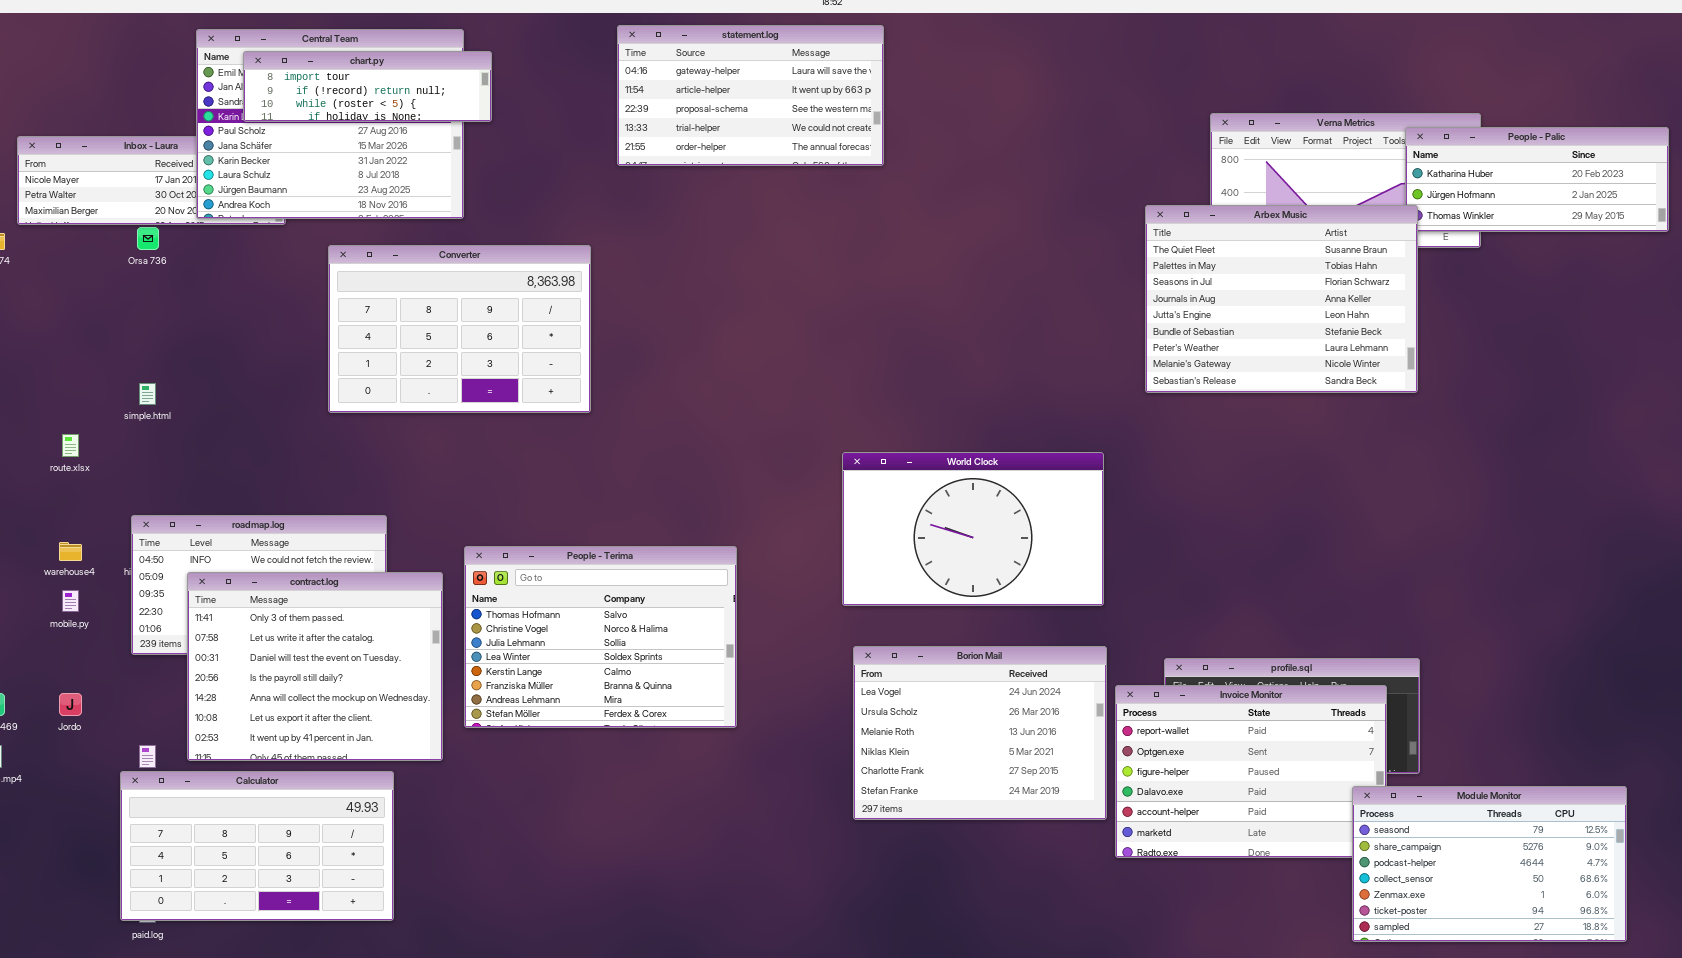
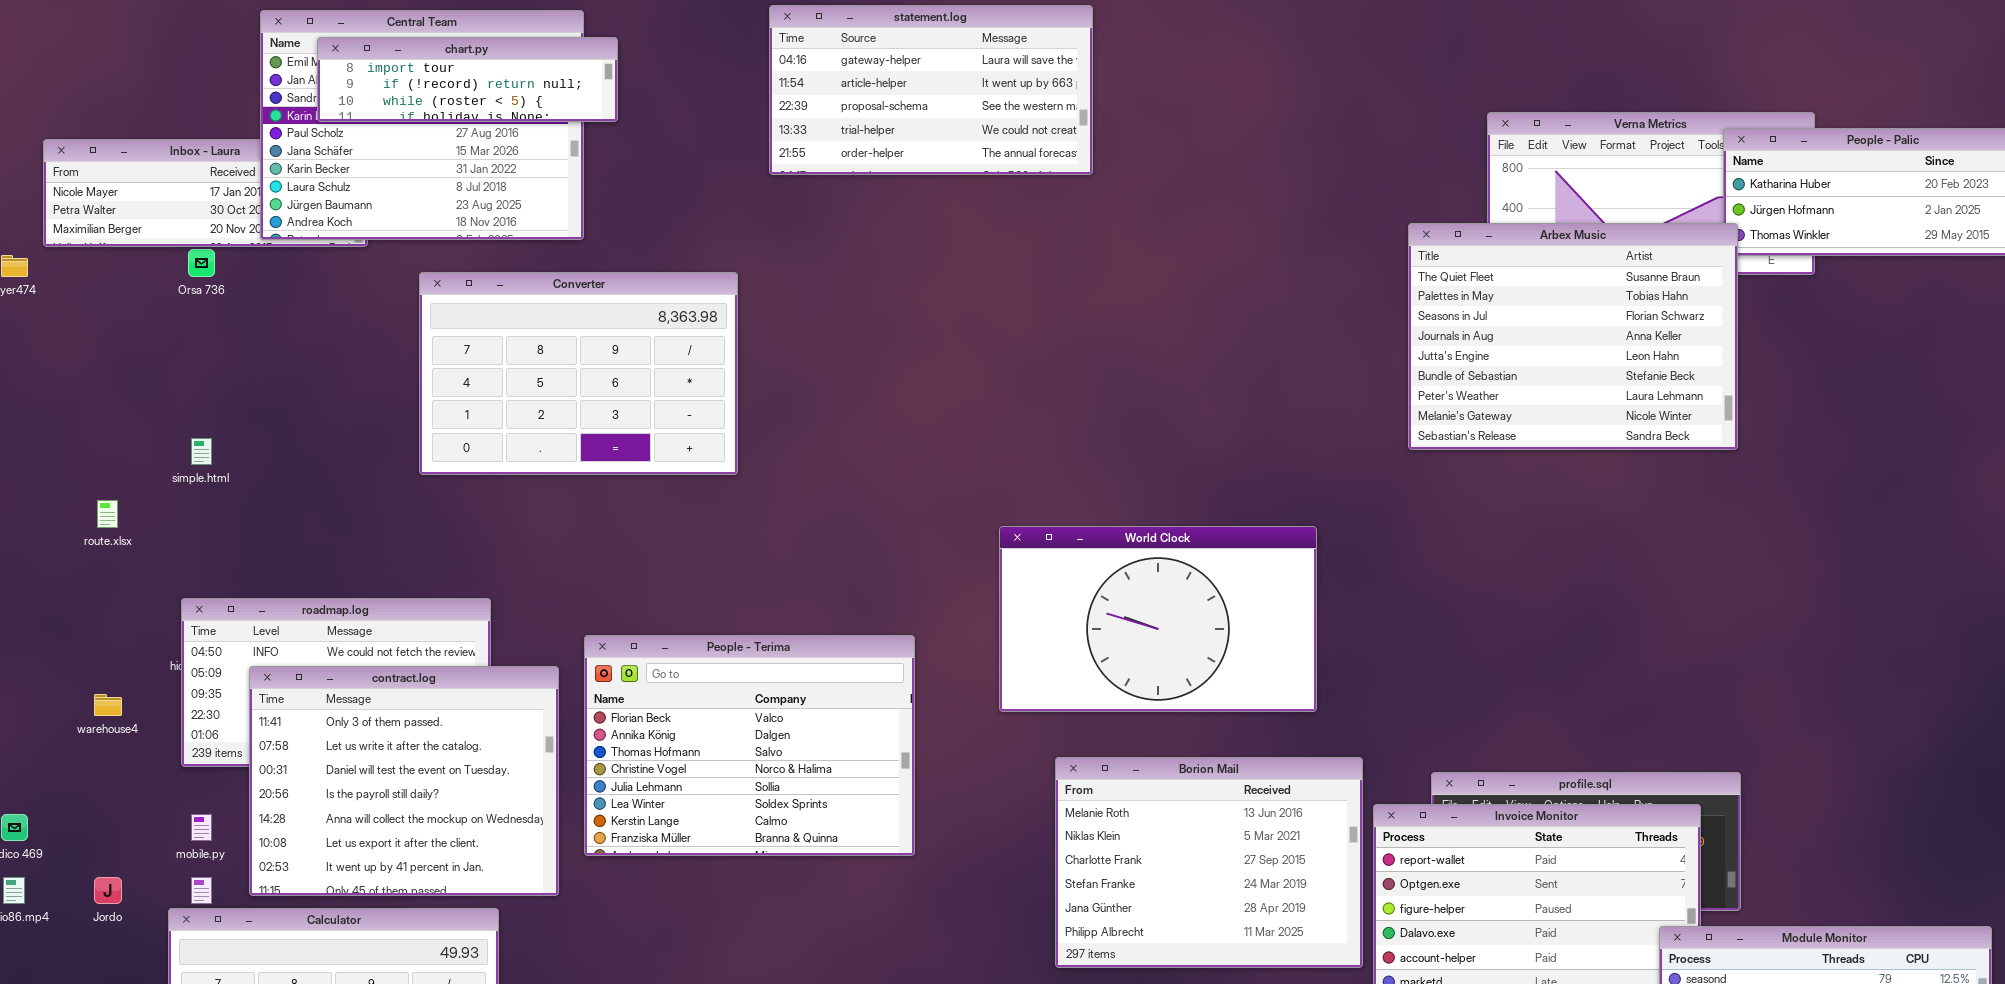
World Clock: [842,452,1104,606] -> [999,526,1317,712], moved
warehouse4: [59,542,82,561] -> [94,694,122,716], moved
People - Terima: [464,546,737,728] -> [584,635,915,856], scrolled up 2 rows
mobile.py: [62,590,79,612] -> [191,814,212,841], moved
Borion Mail: [853,646,1107,820] -> [1055,757,1363,968], scrolled down 2 rows
Jordo: [59,693,82,716] -> [94,877,122,904], moved

